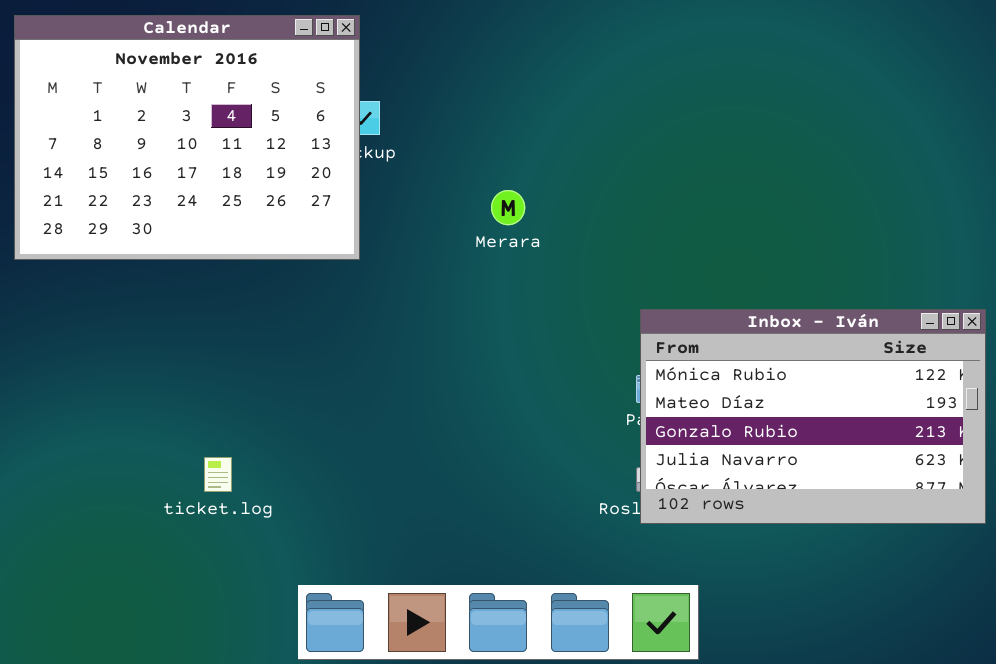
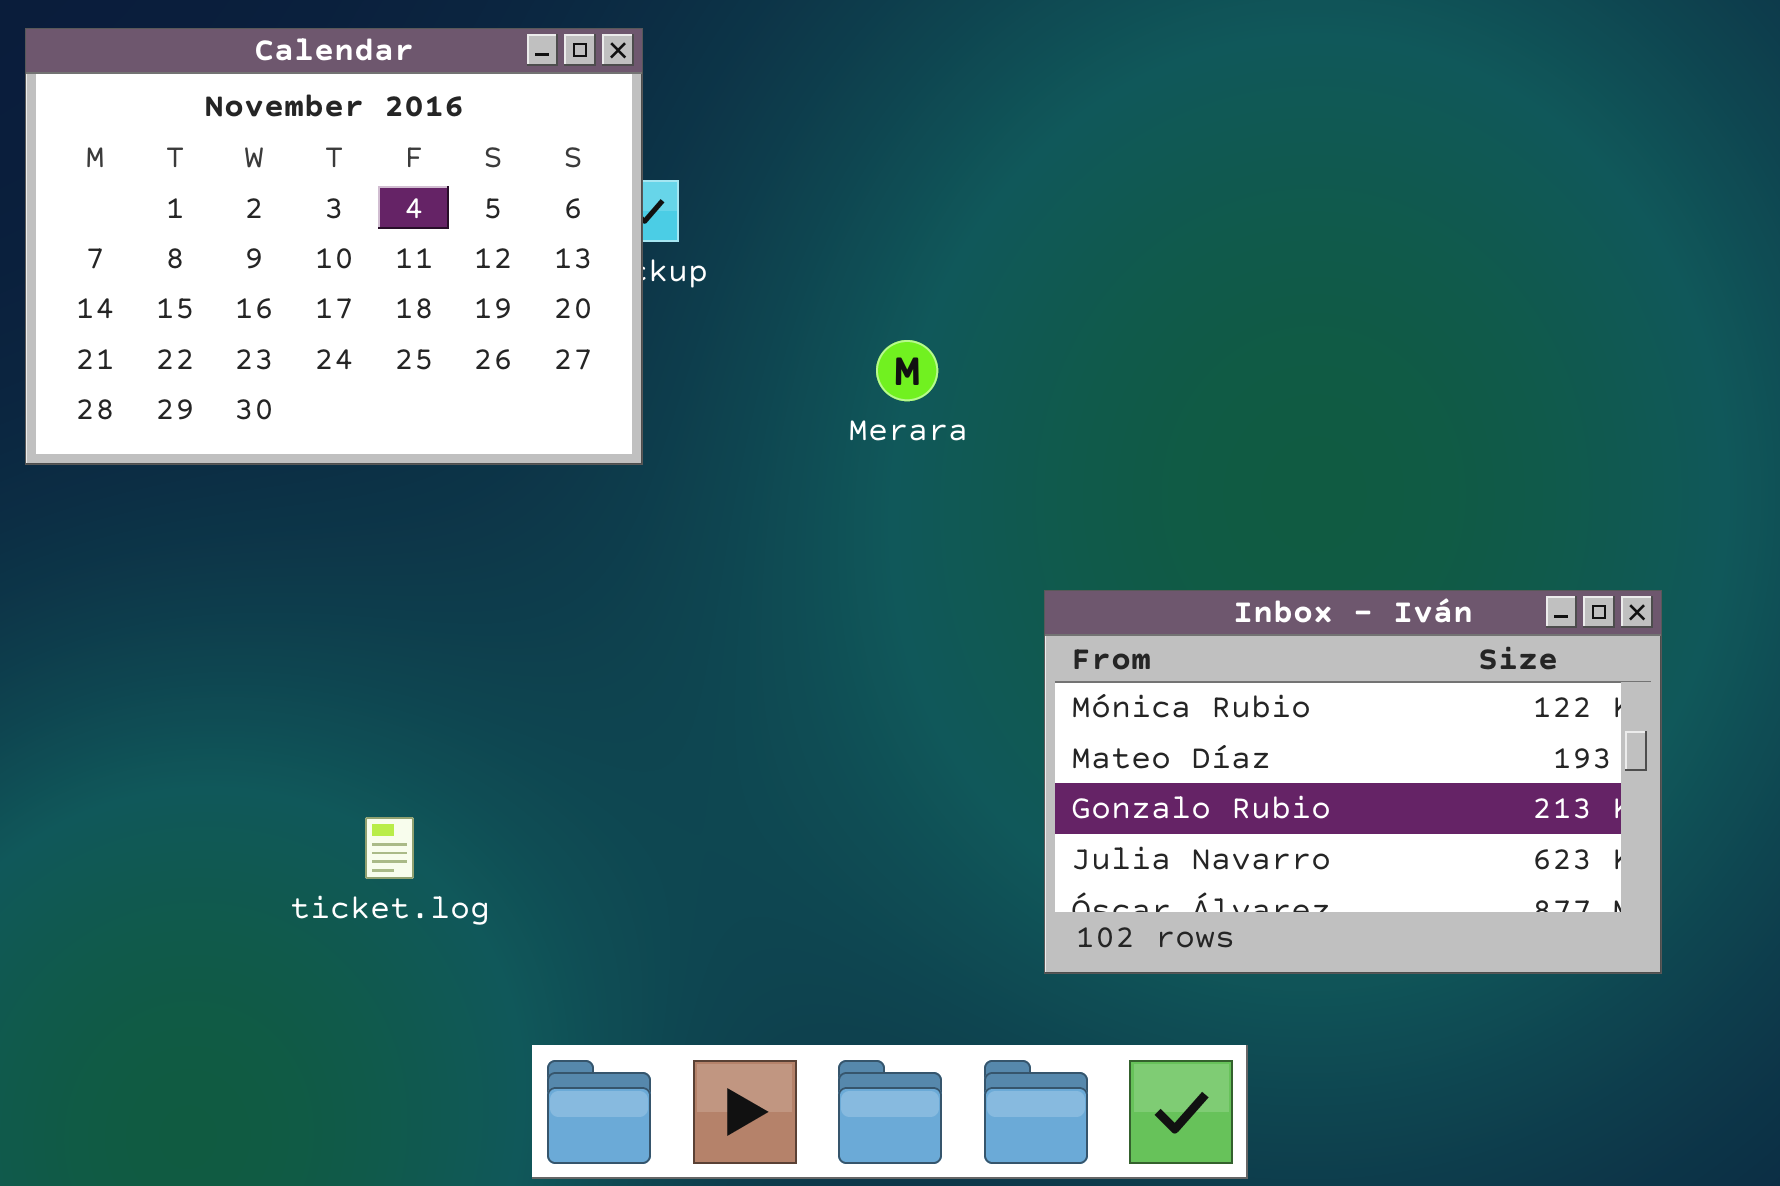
Inbox - Iván: [640,309,986,524] -> [1044,590,1662,974], moved

